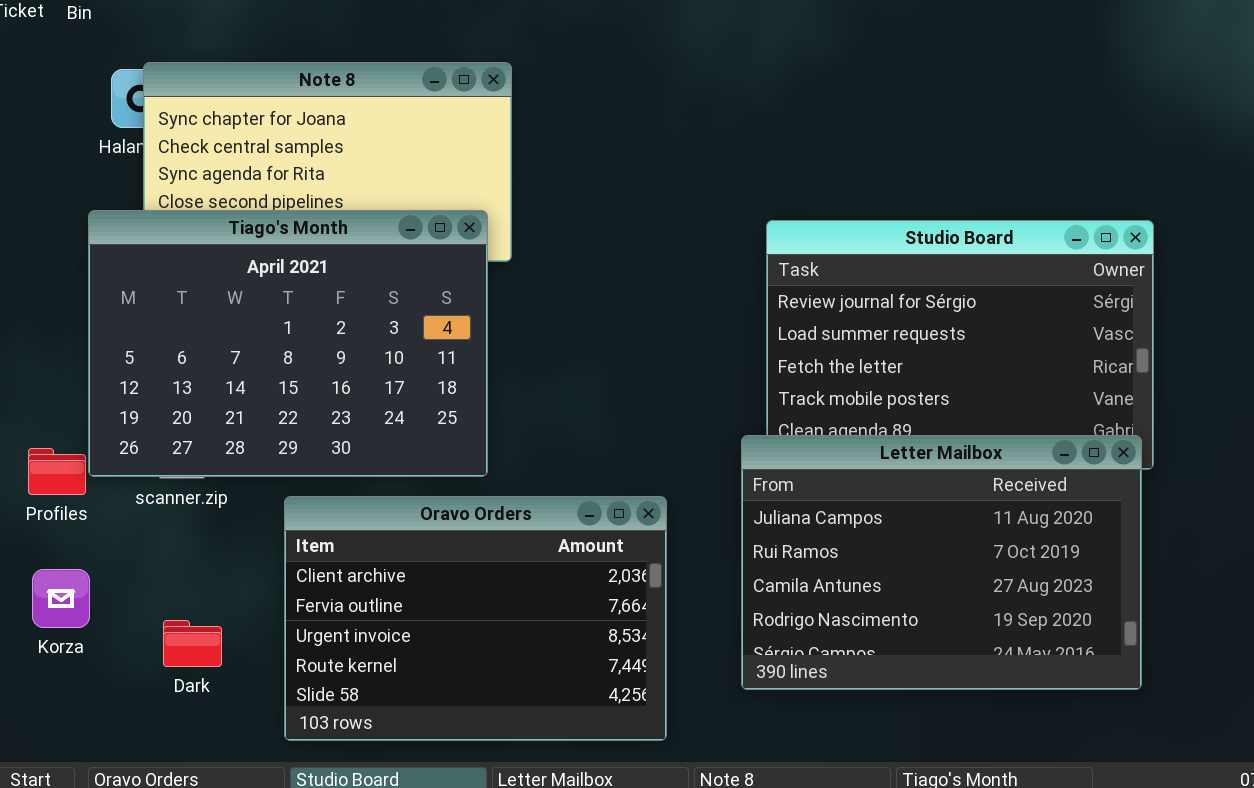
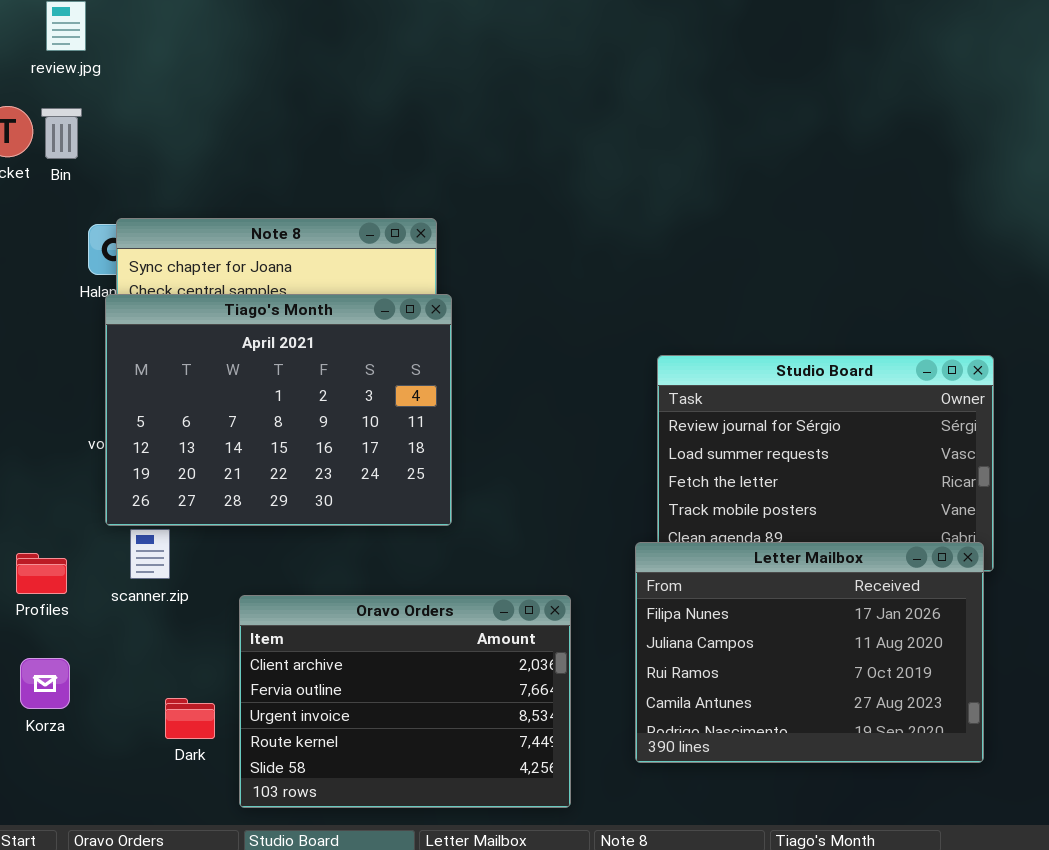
Tiago's Month: [88,210,488,477] -> [105,294,452,526], moved
Letter Mailbox: [741,435,1142,690] -> [635,542,984,763], scrolled up 1 row
Dark: [163,620,222,667] -> [165,698,215,739], moved

